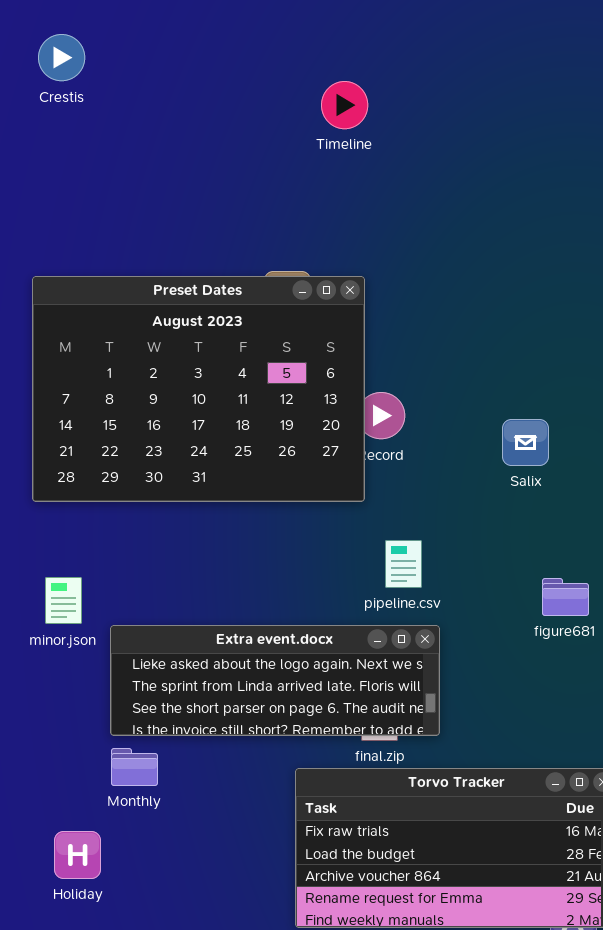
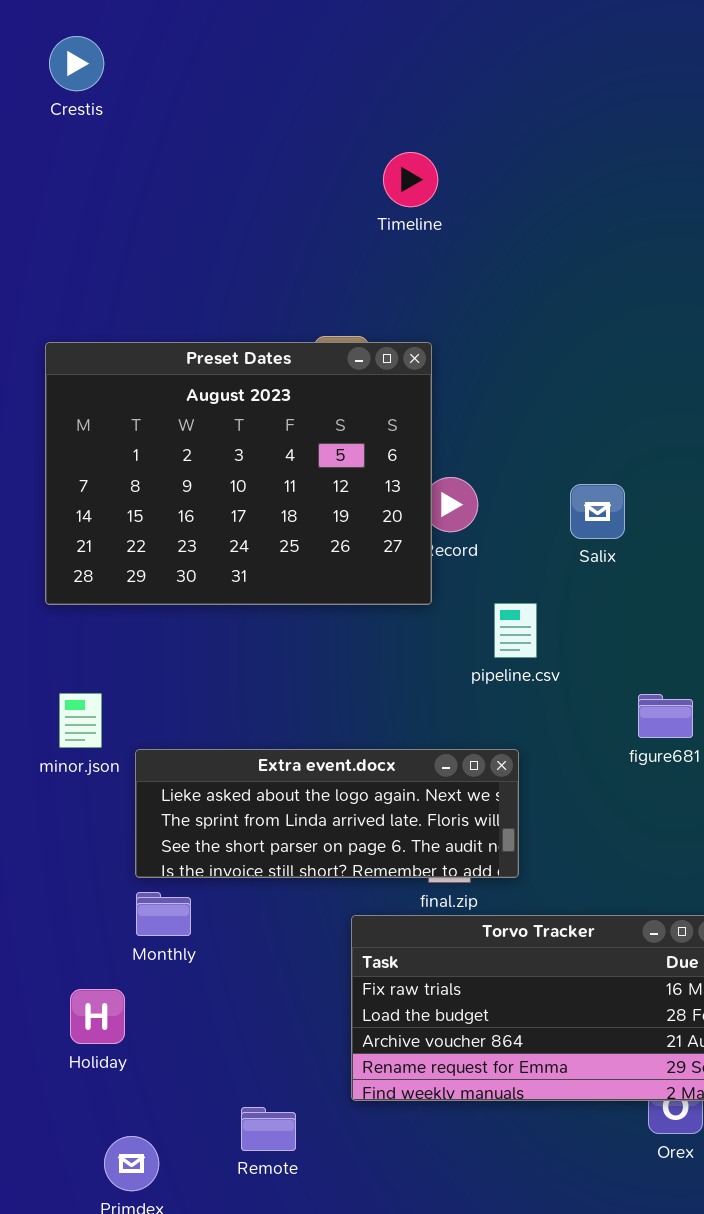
Crestis: [38,34,85,81] -> [49,36,104,91], moved
Timeline: [321,81,368,129] -> [383,152,438,207], moved
Salix: [502,419,549,466] -> [570,484,625,539], moved
pipeline.csv: [385,540,422,588] -> [494,603,537,658], moved

